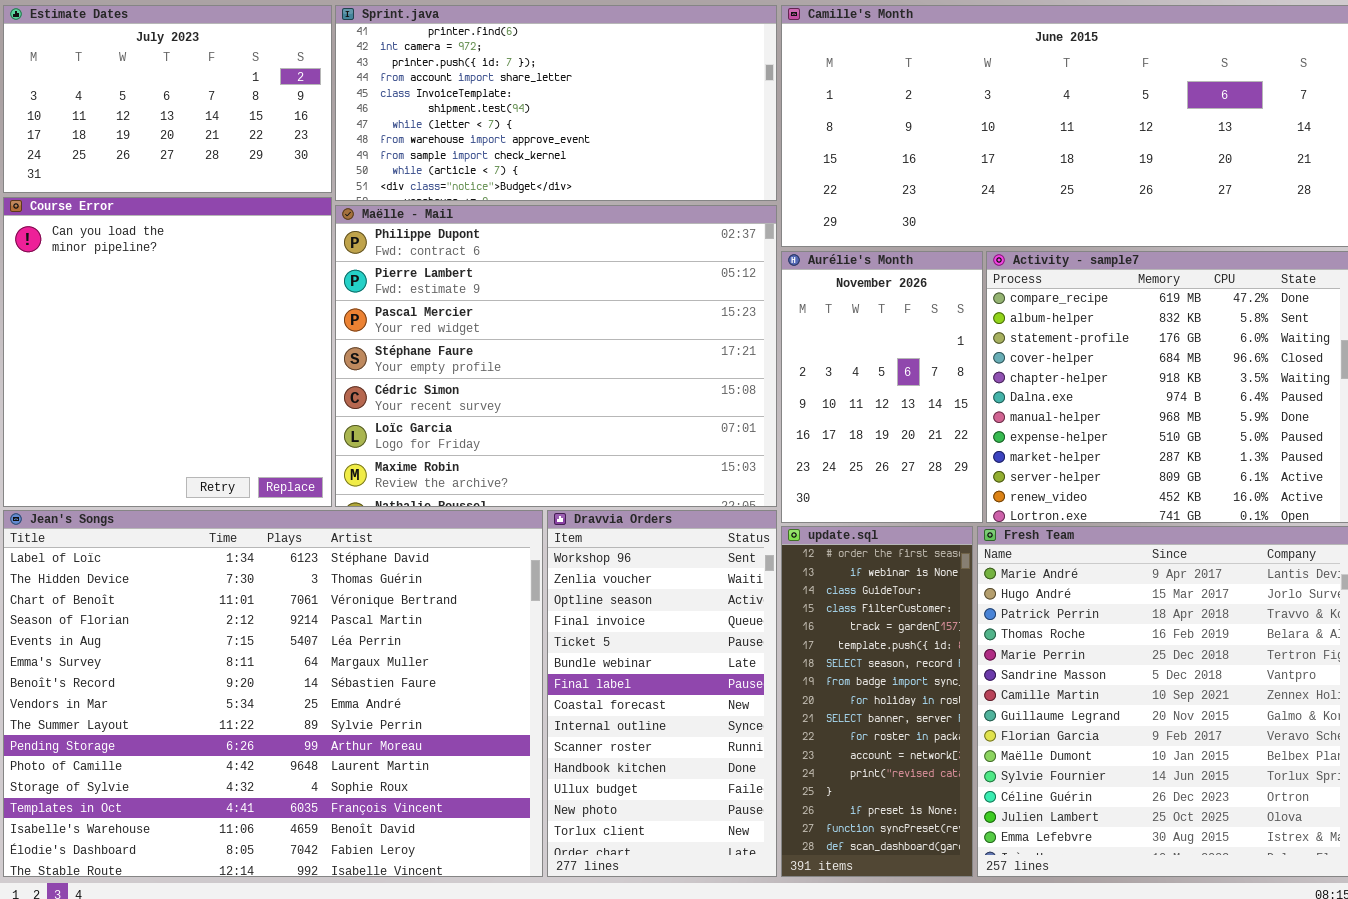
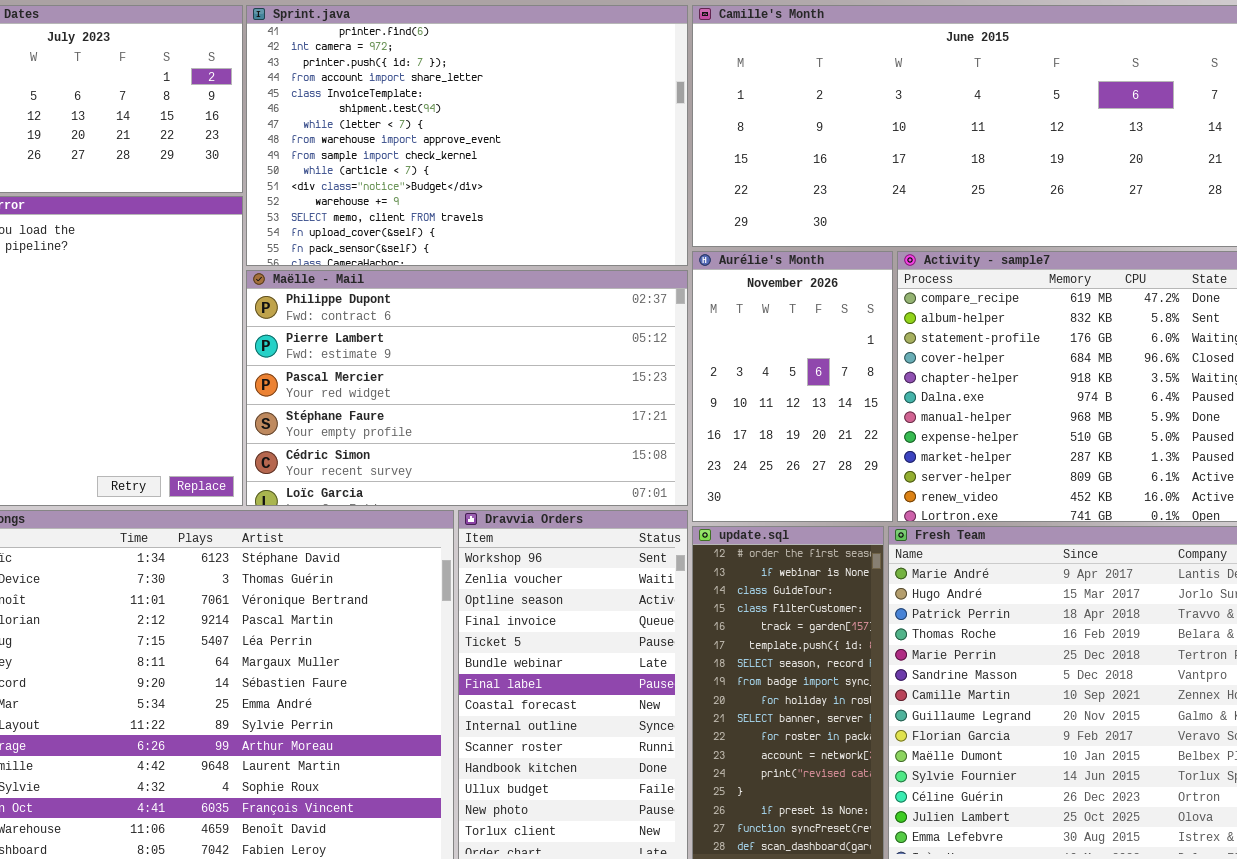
Sprint.java: [335,5,777,201] -> [246,5,688,266], resized
Maëlle - Mail: [335,205,777,507] -> [246,270,688,506], resized

